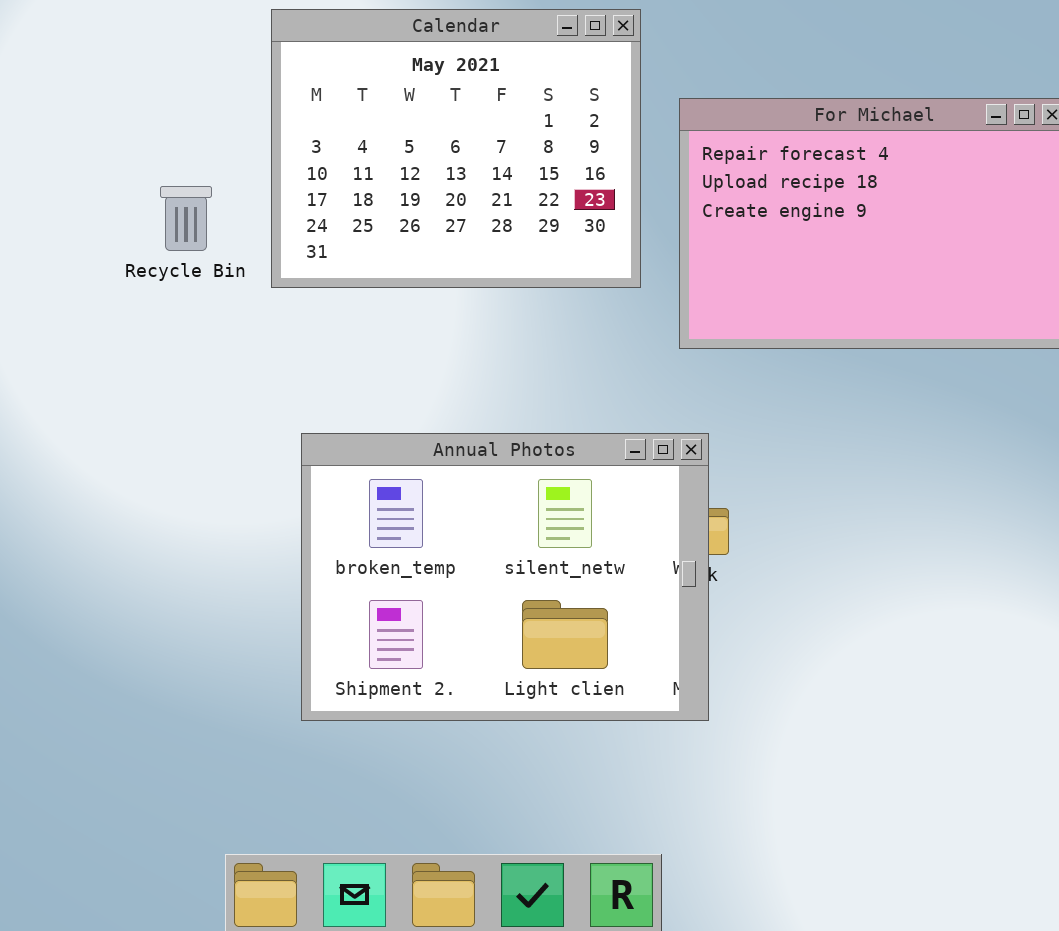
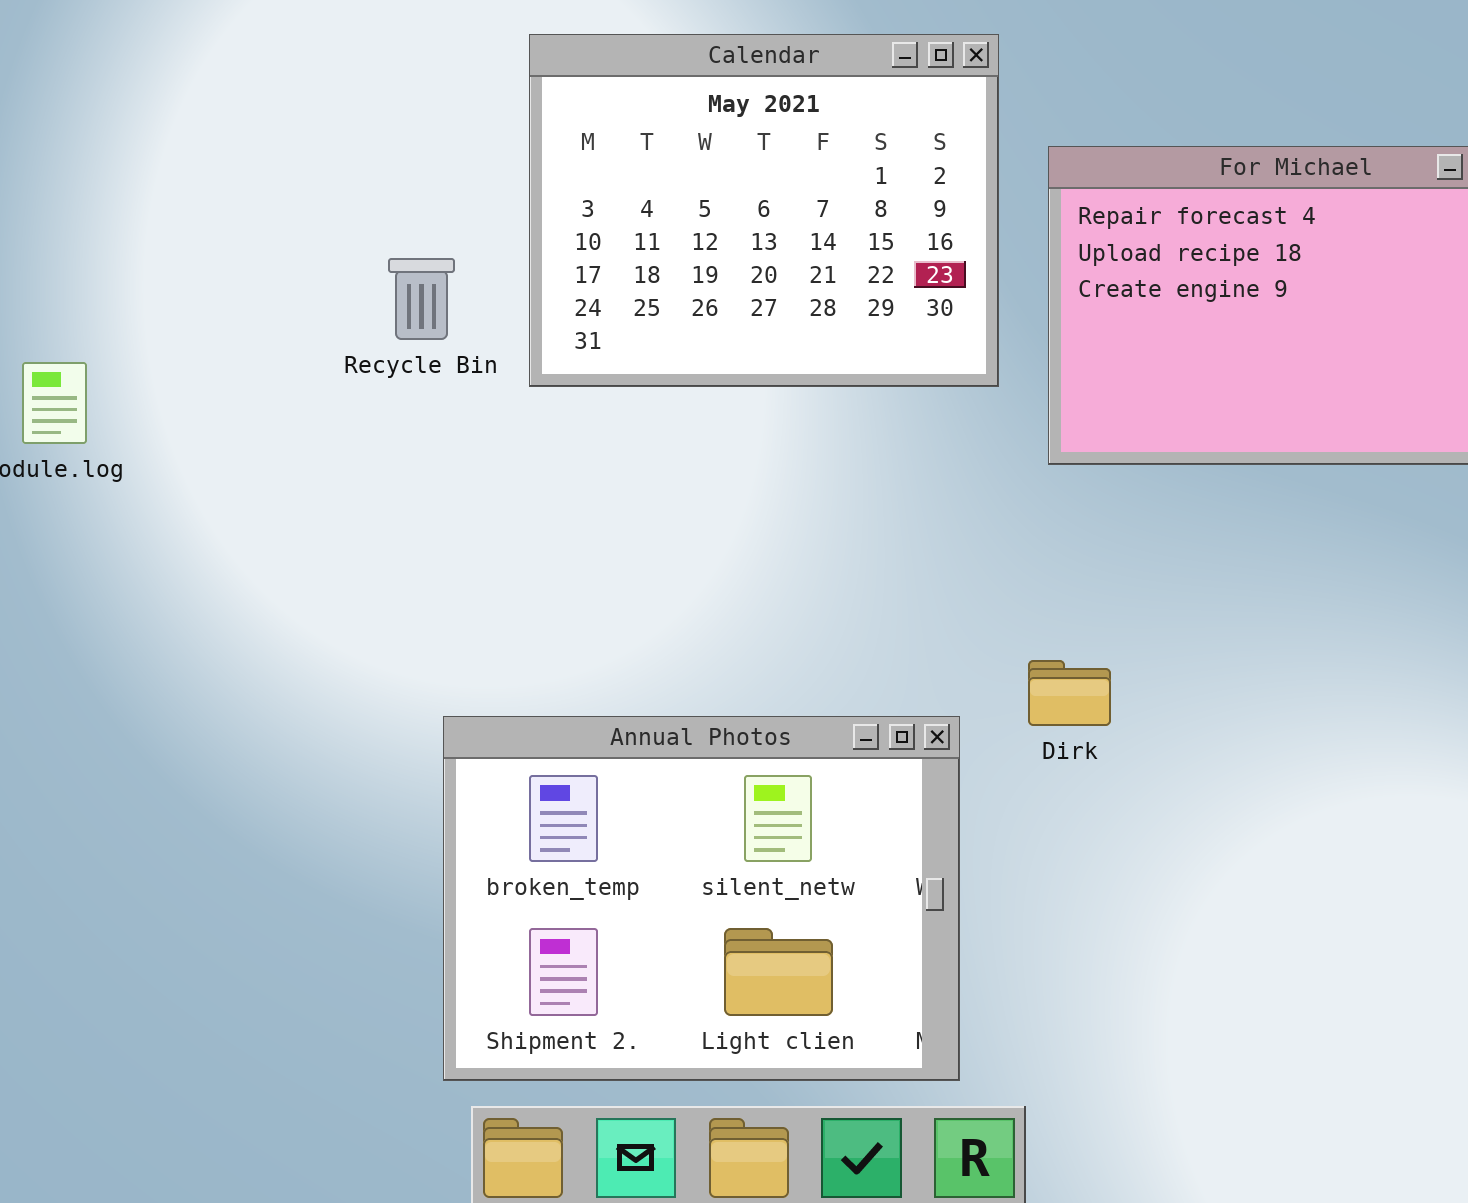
Annual Photos: [301,433,709,721] -> [443,716,960,1081], moved

